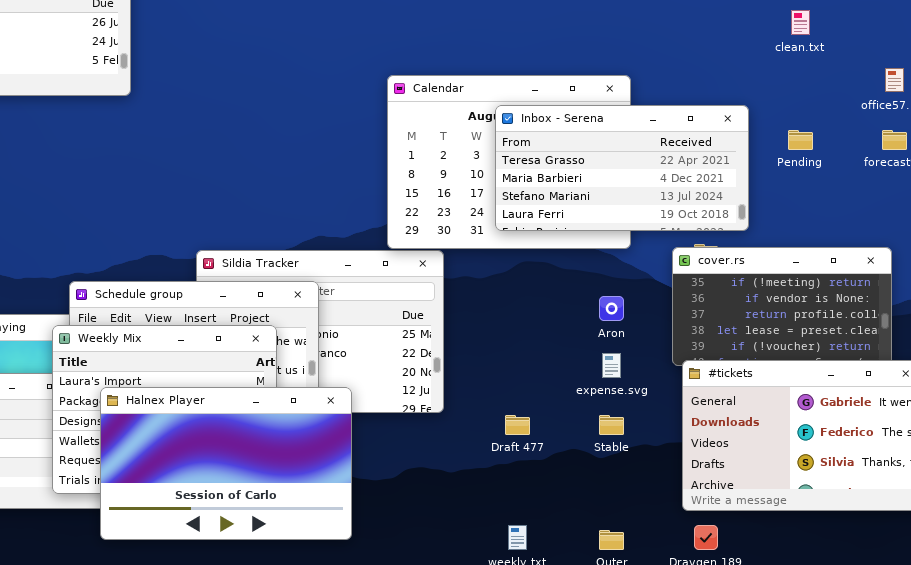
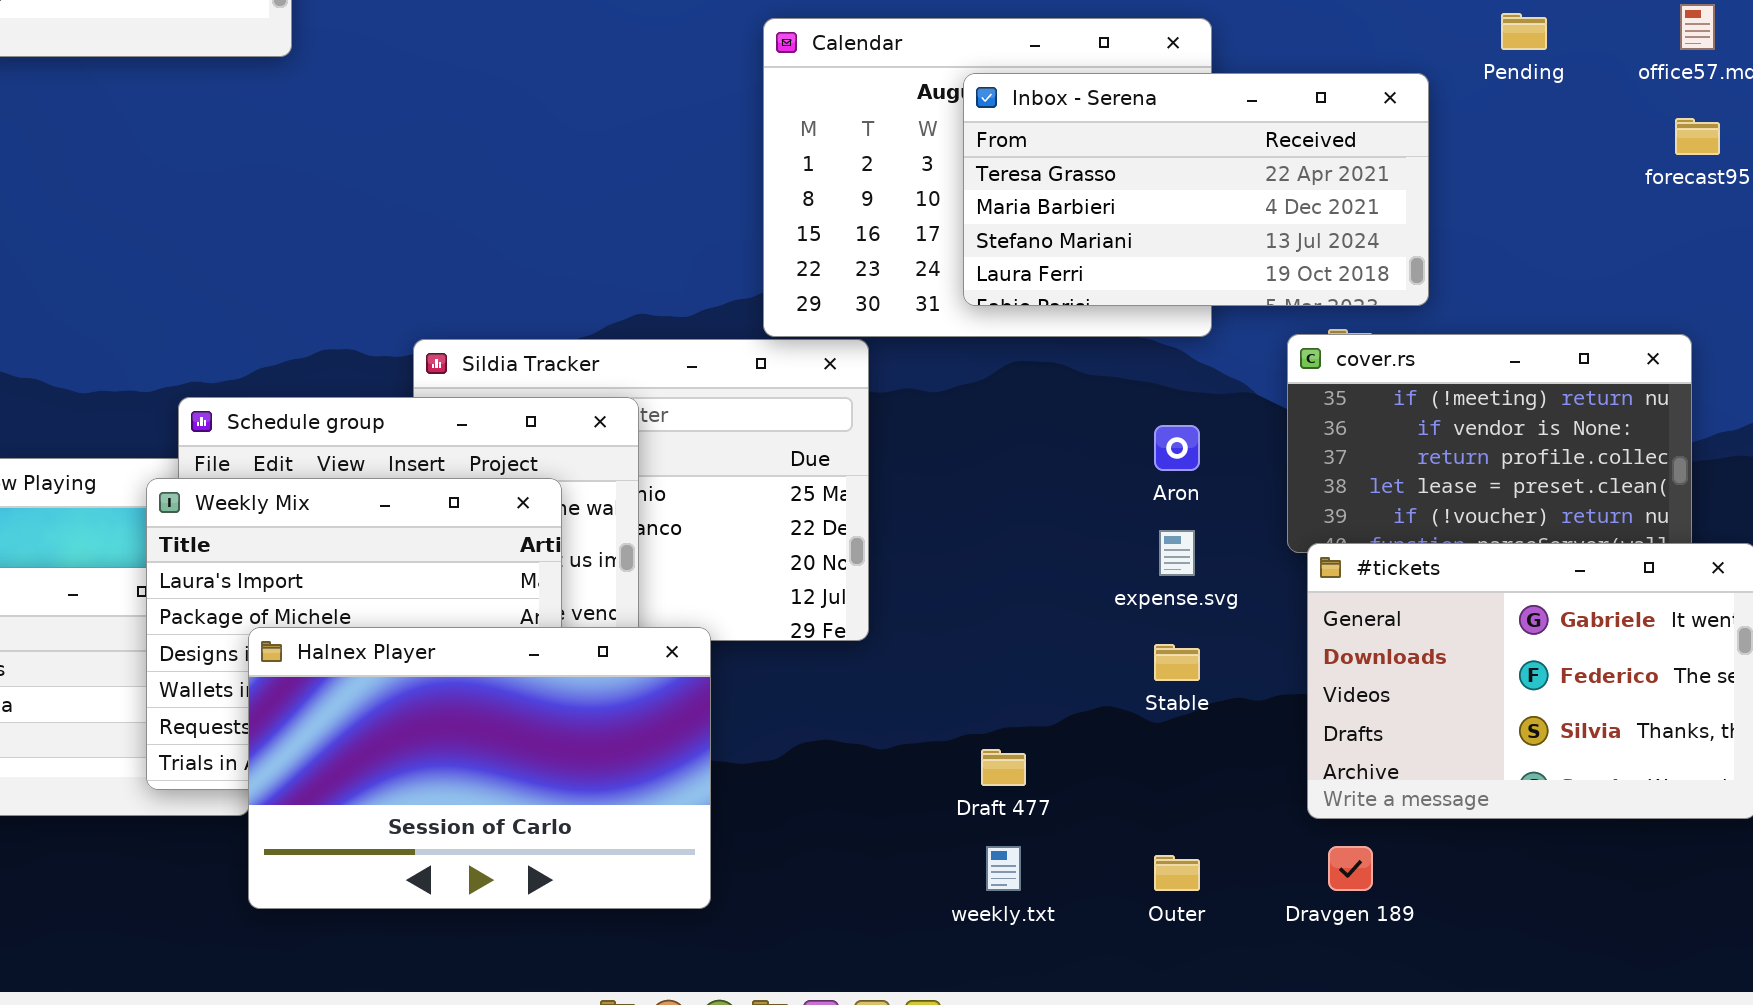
Pending: [788,130,813,150] -> [1501,13,1547,50], moved
Halnex Player: [100,387,352,540] -> [248,627,711,909], moved
Draft 477: [505,415,530,435] -> [981,749,1026,786], moved

